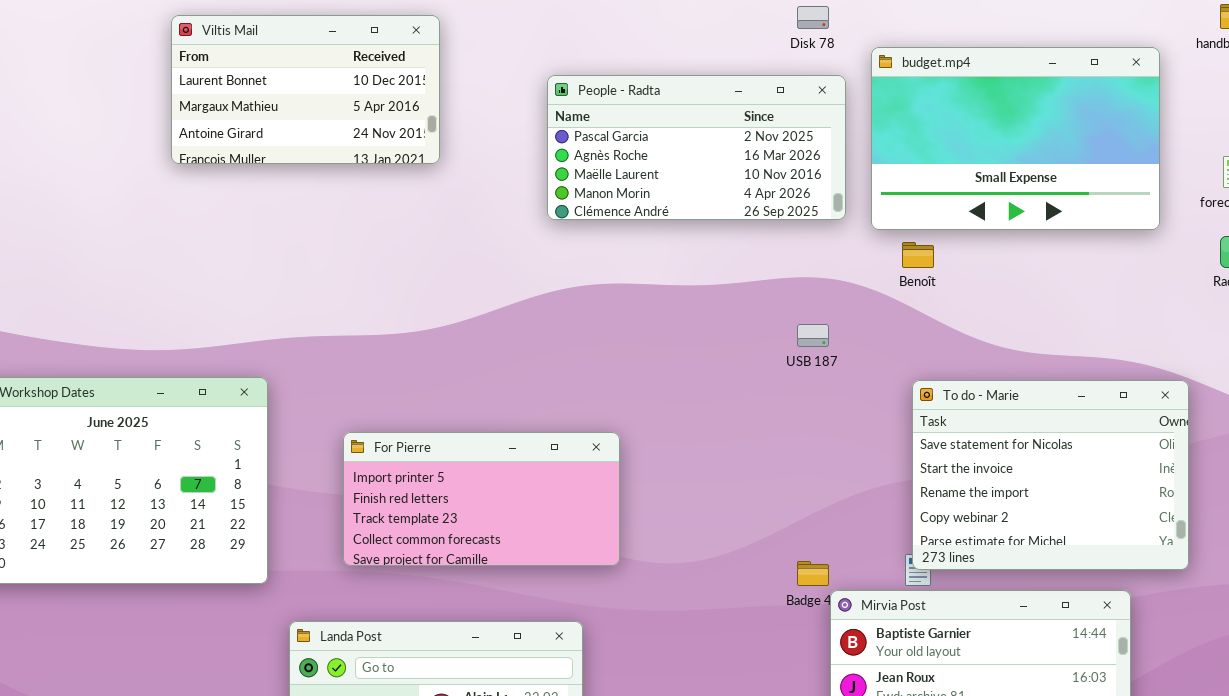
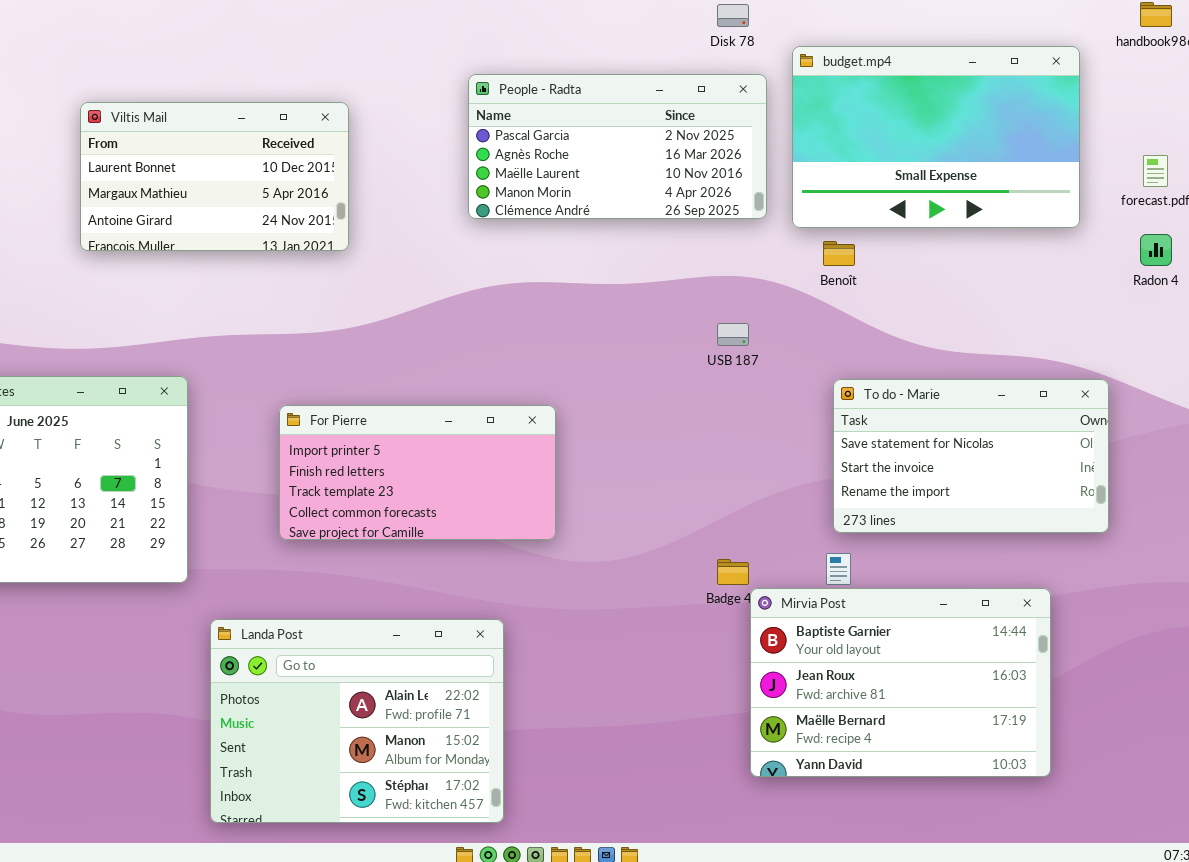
Viltis Mail: [171,15,440,164] -> [80,102,349,251], moved
To do - Marie: [912,380,1189,570] -> [833,379,1109,533], resized
For Pierre: [343,432,620,566] -> [279,405,556,540], moved

